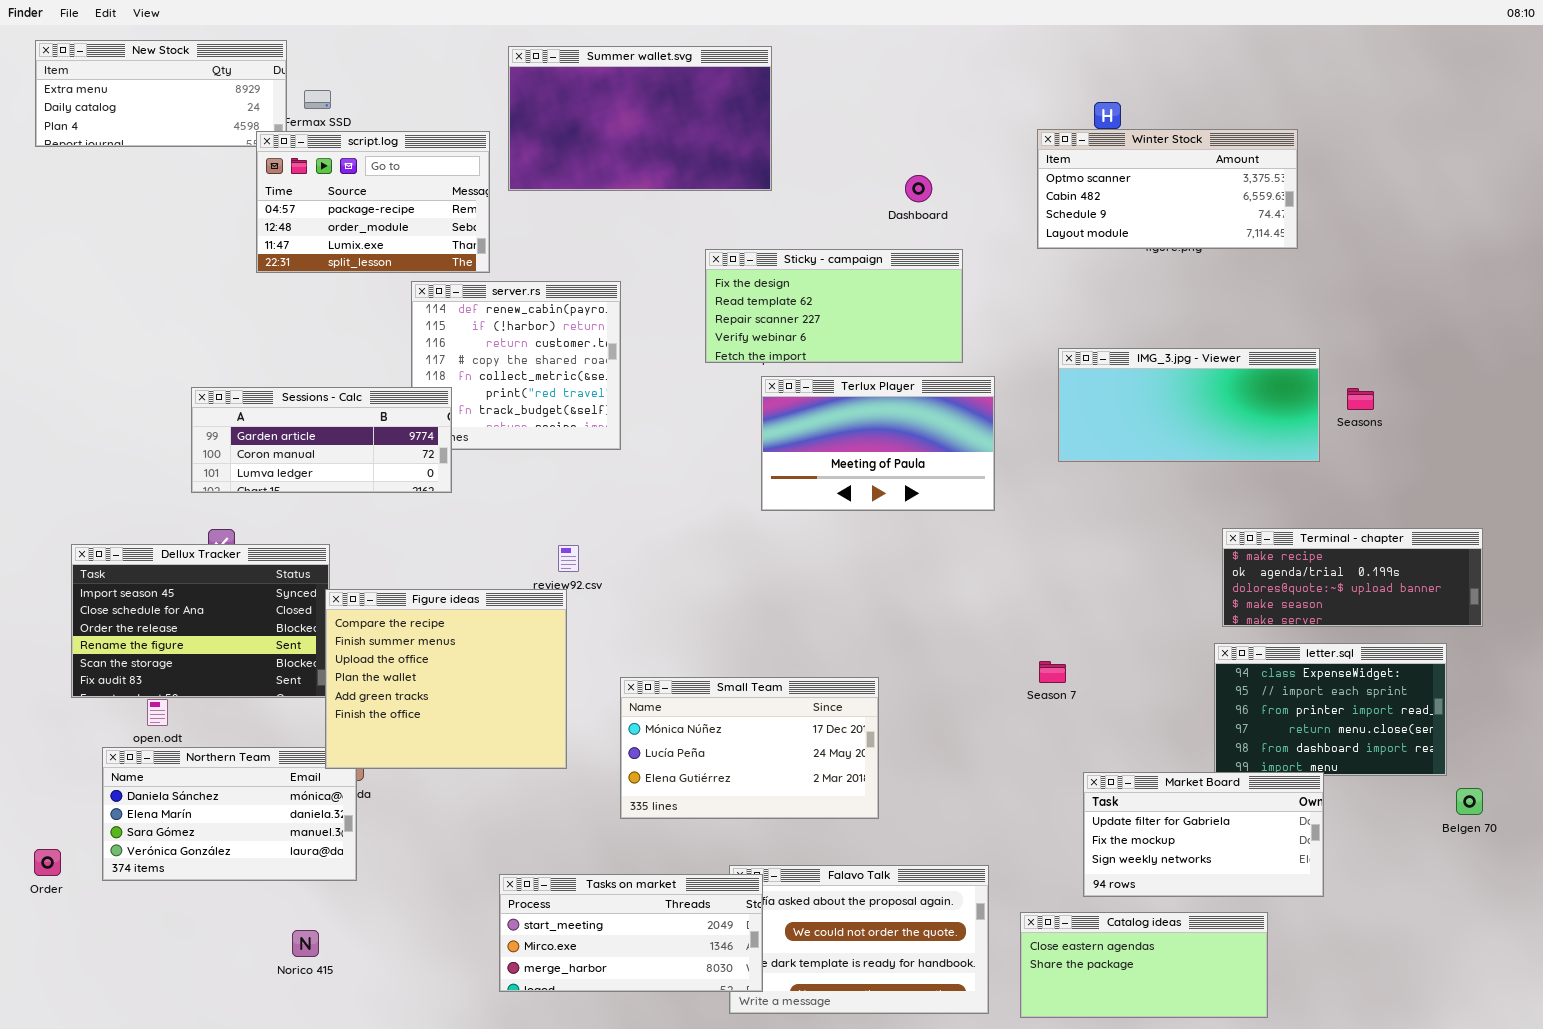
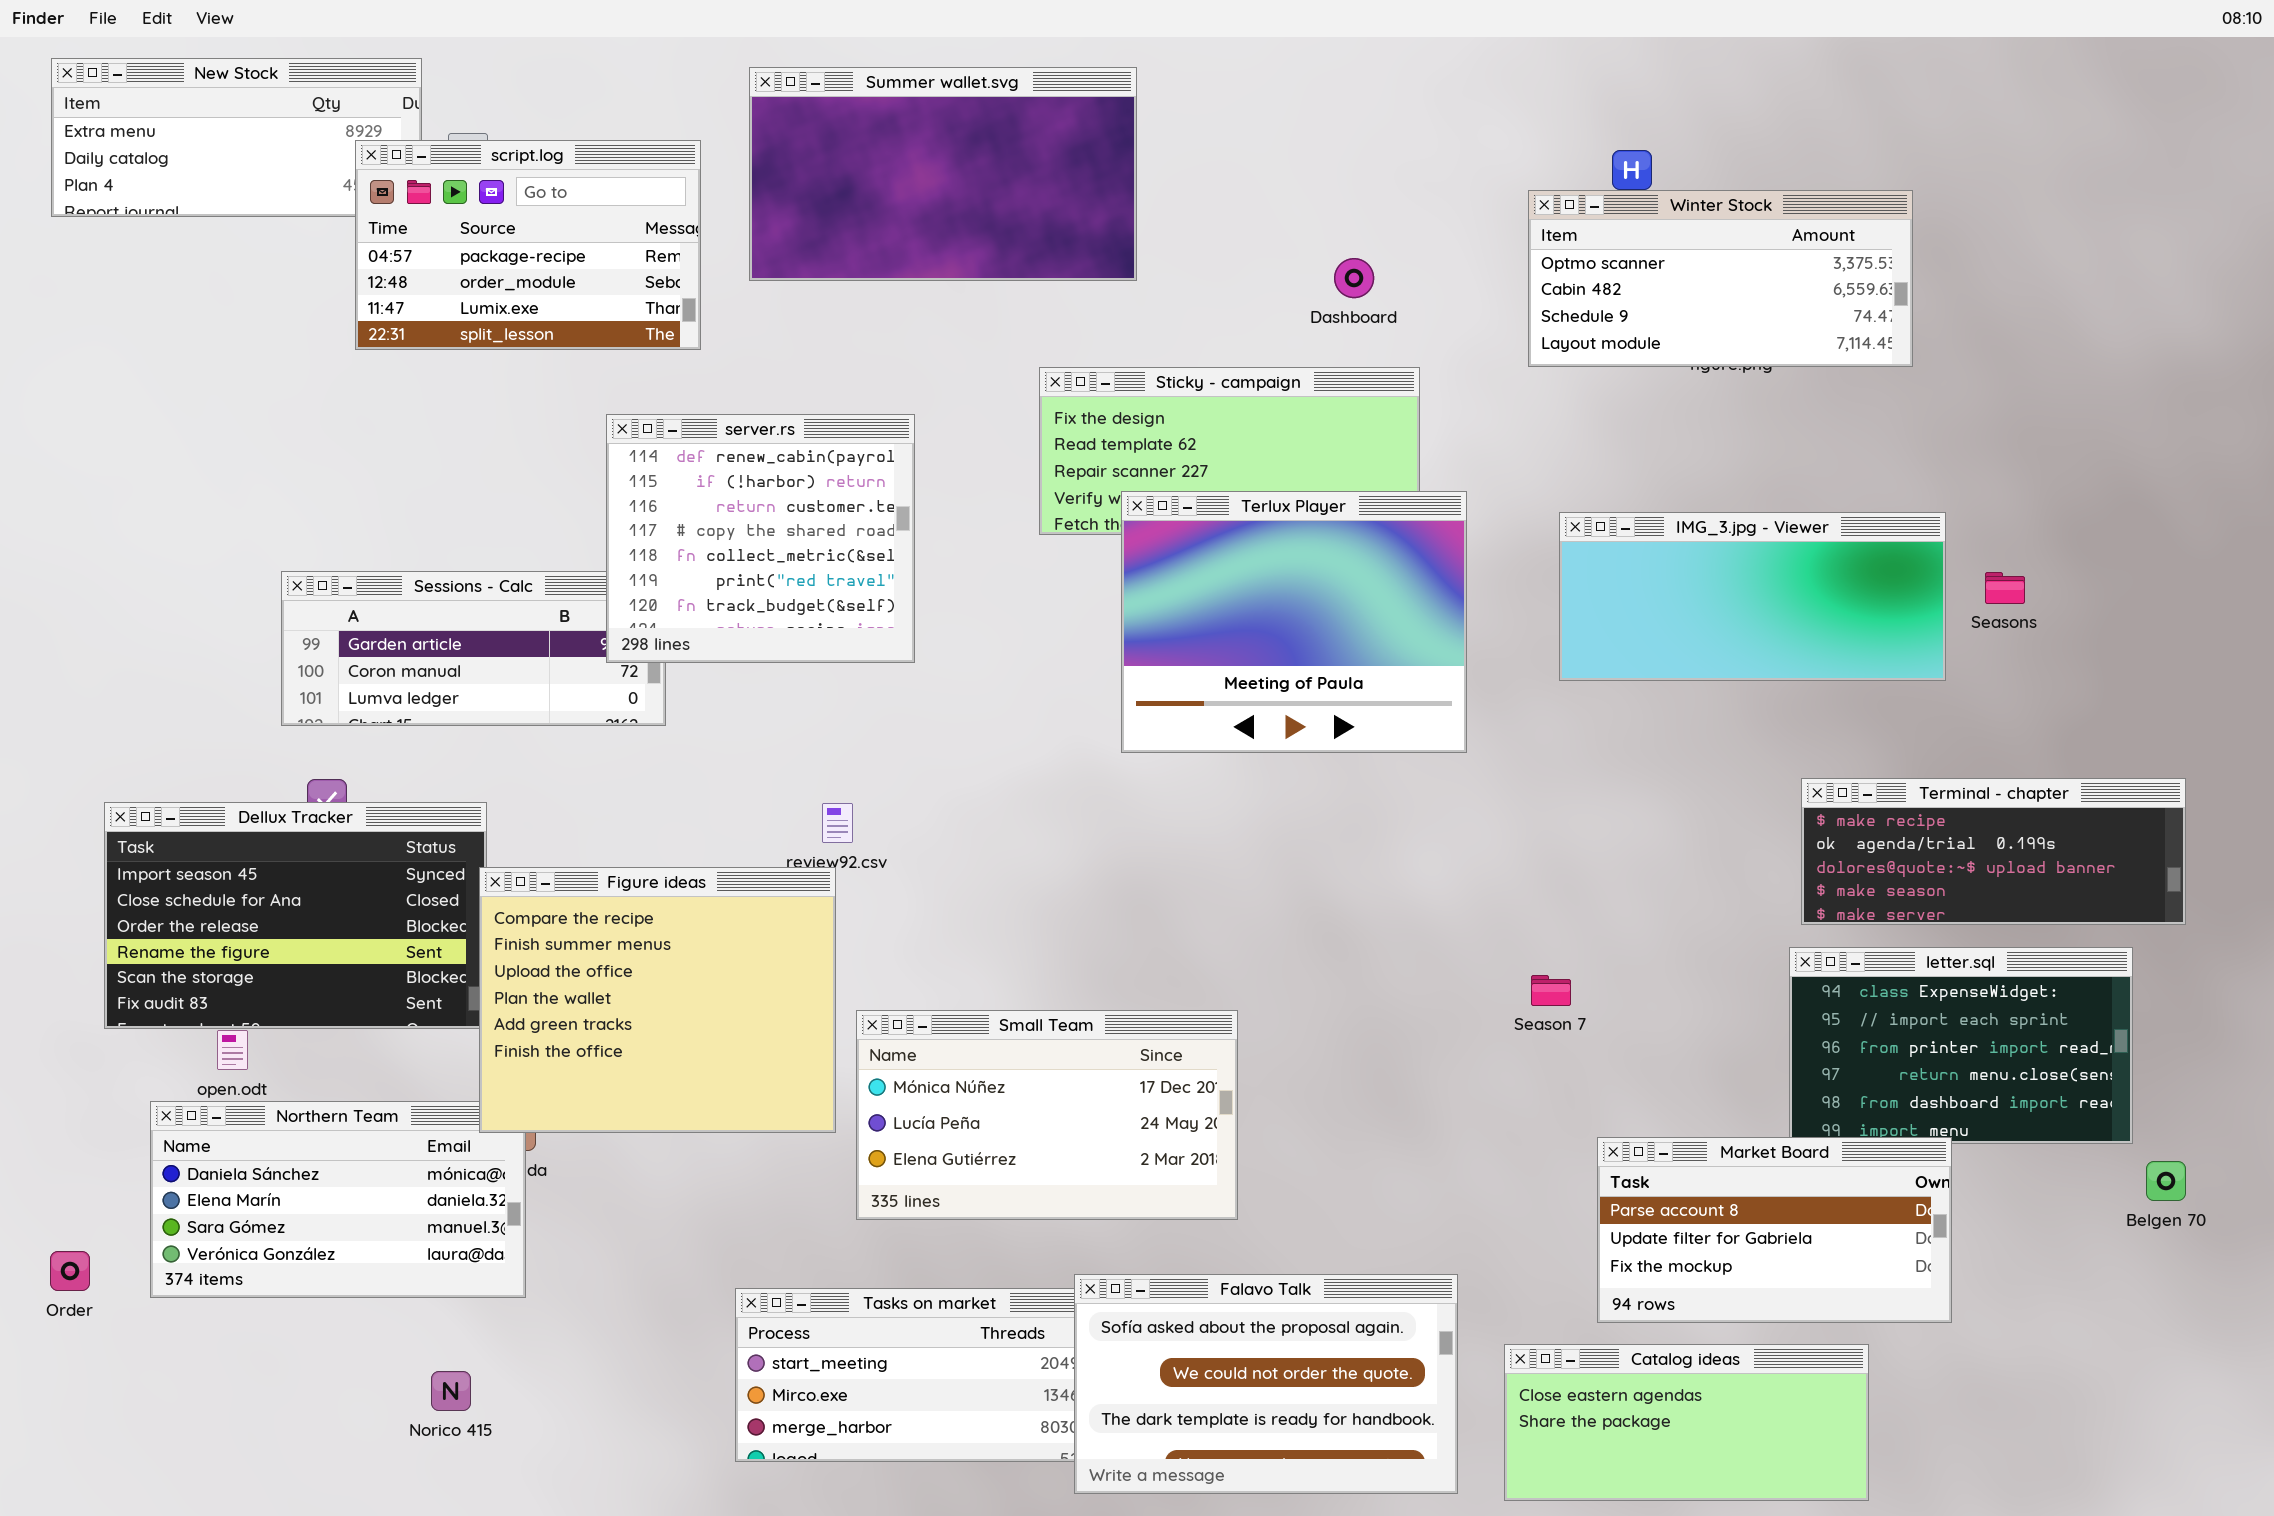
script.log: [256,131,490,273] -> [355,140,701,350], moved
server.rs: [411,281,621,450] -> [606,414,915,663], raised
Terlux Player: [761,376,995,511] -> [1121,491,1467,753], resized
Small Team: [620,677,879,819] -> [856,1010,1238,1220], moved
Market Board: [1083,772,1324,897] -> [1597,1137,1952,1323], scrolled up 1 row
Falavo Talk: [729,865,989,1014] -> [1074,1274,1458,1494], raised

